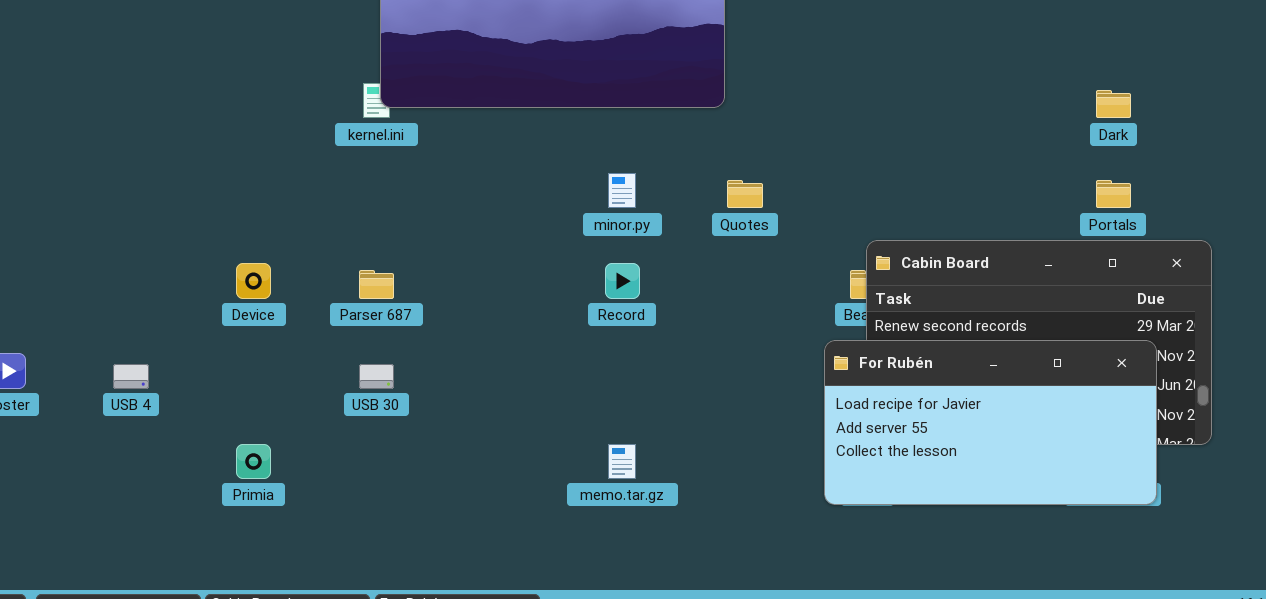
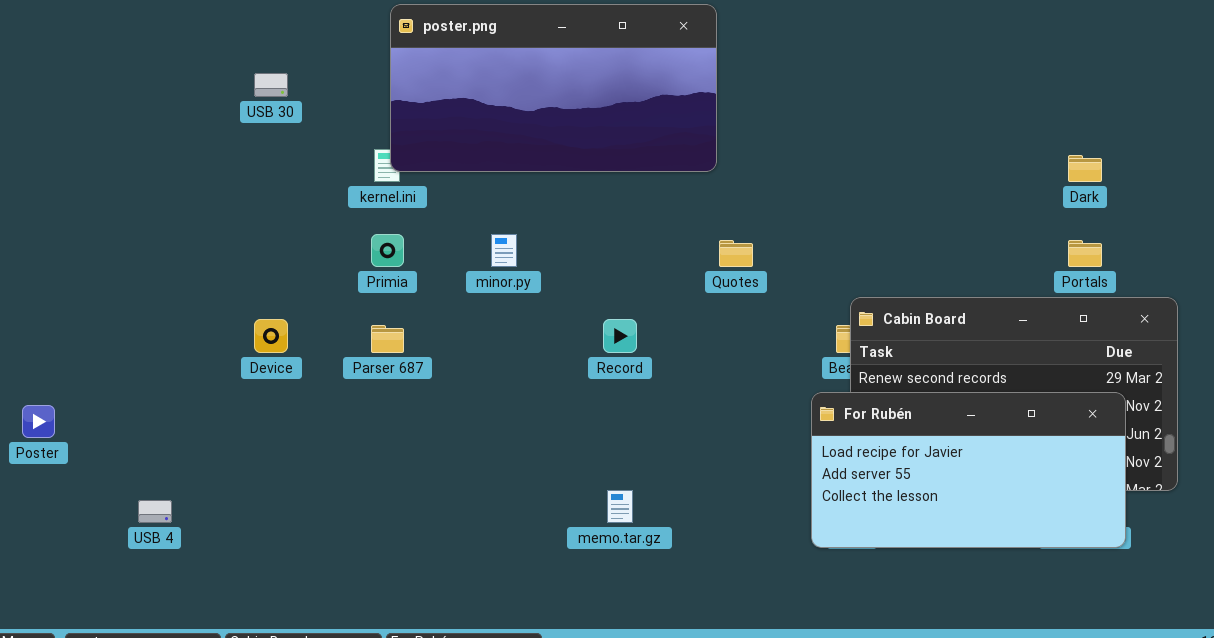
minor.py: [608,173,636,208] -> [491,234,517,267], moved
USB 4: [113,364,149,389] -> [138,500,172,523], moved
USB 30: [359,364,394,389] -> [254,73,288,97], moved
Primia: [236,444,271,479] -> [371,234,404,267], moved

